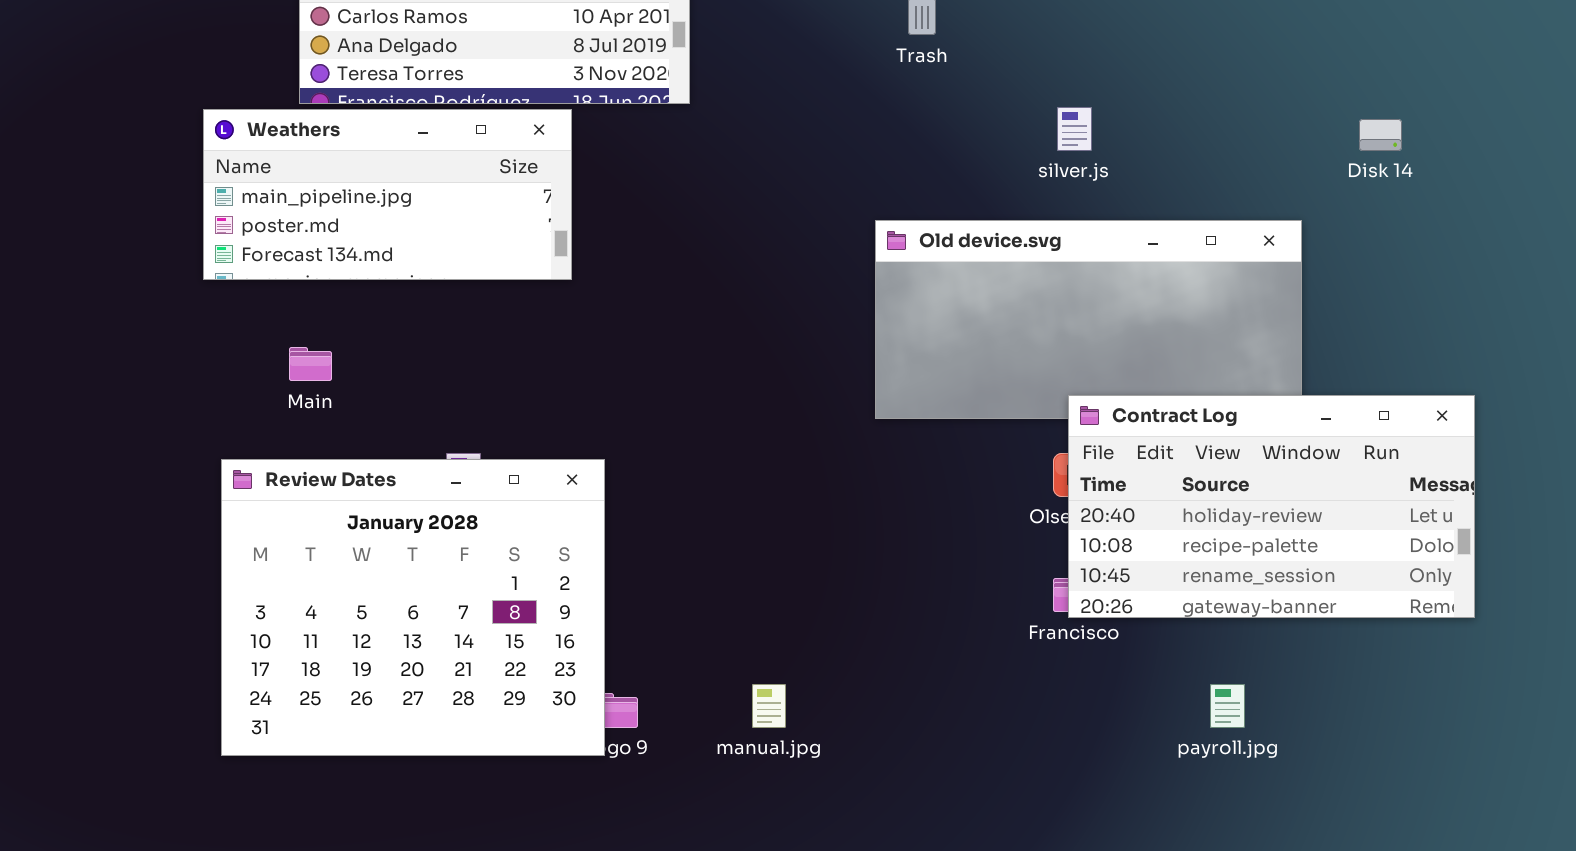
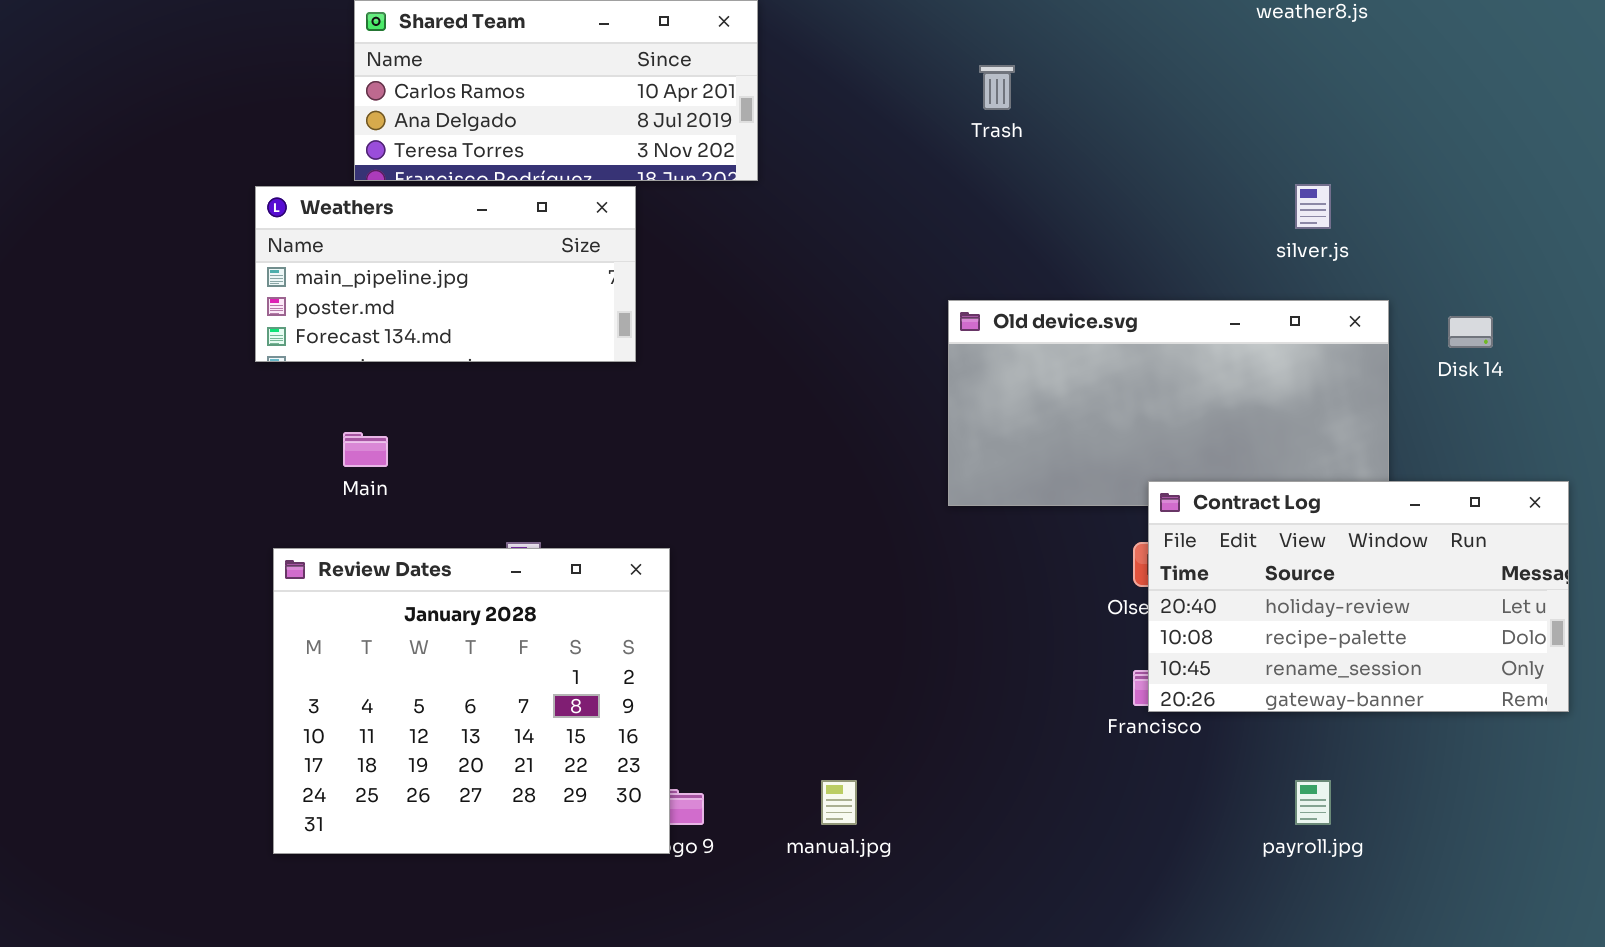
silver.js: [1057,107,1092,151] -> [1295,184,1331,229], moved
Disk 14: [1359,119,1402,151] -> [1448,316,1493,348], moved

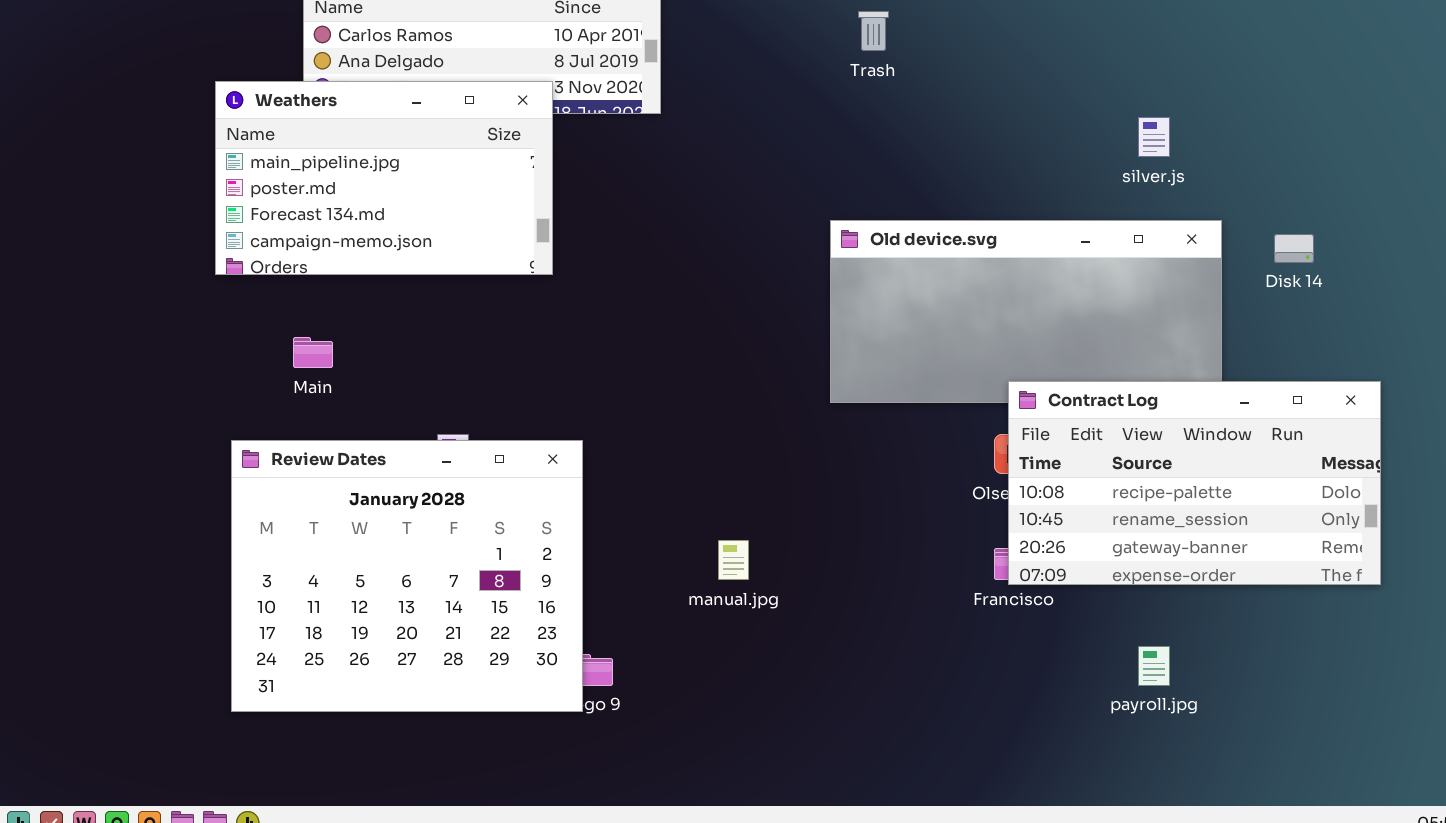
Weathers: [255,186,636,362] -> [215,81,553,275], resized
Contract Log: [1148,481,1569,712] -> [1008,381,1381,585], scrolled down 1 row
manual.jpg: [821,780,857,825] -> [718,540,749,580], moved

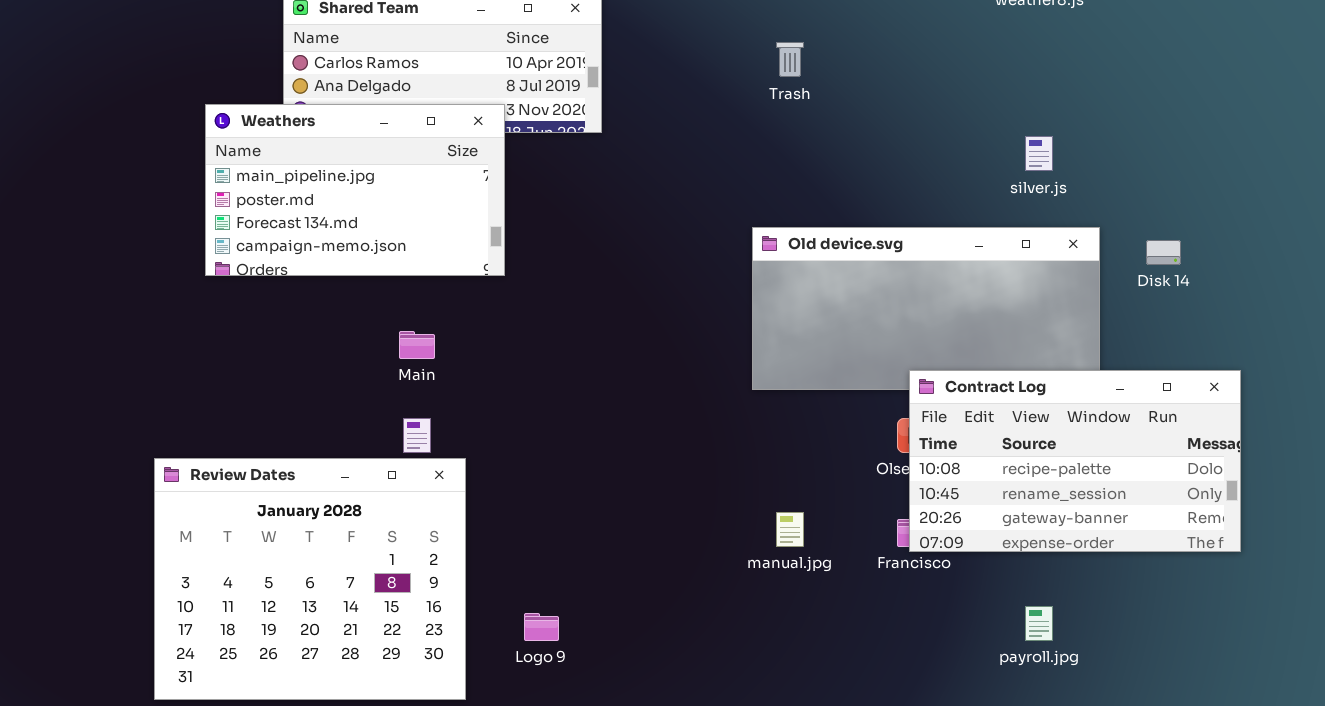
Main: [293,337,333,368] -> [399,331,435,359], moved
Review Dates: [231,440,583,712] -> [154,458,466,700], moved
manual.jpg: [718,540,749,580] -> [776,512,804,547], moved

